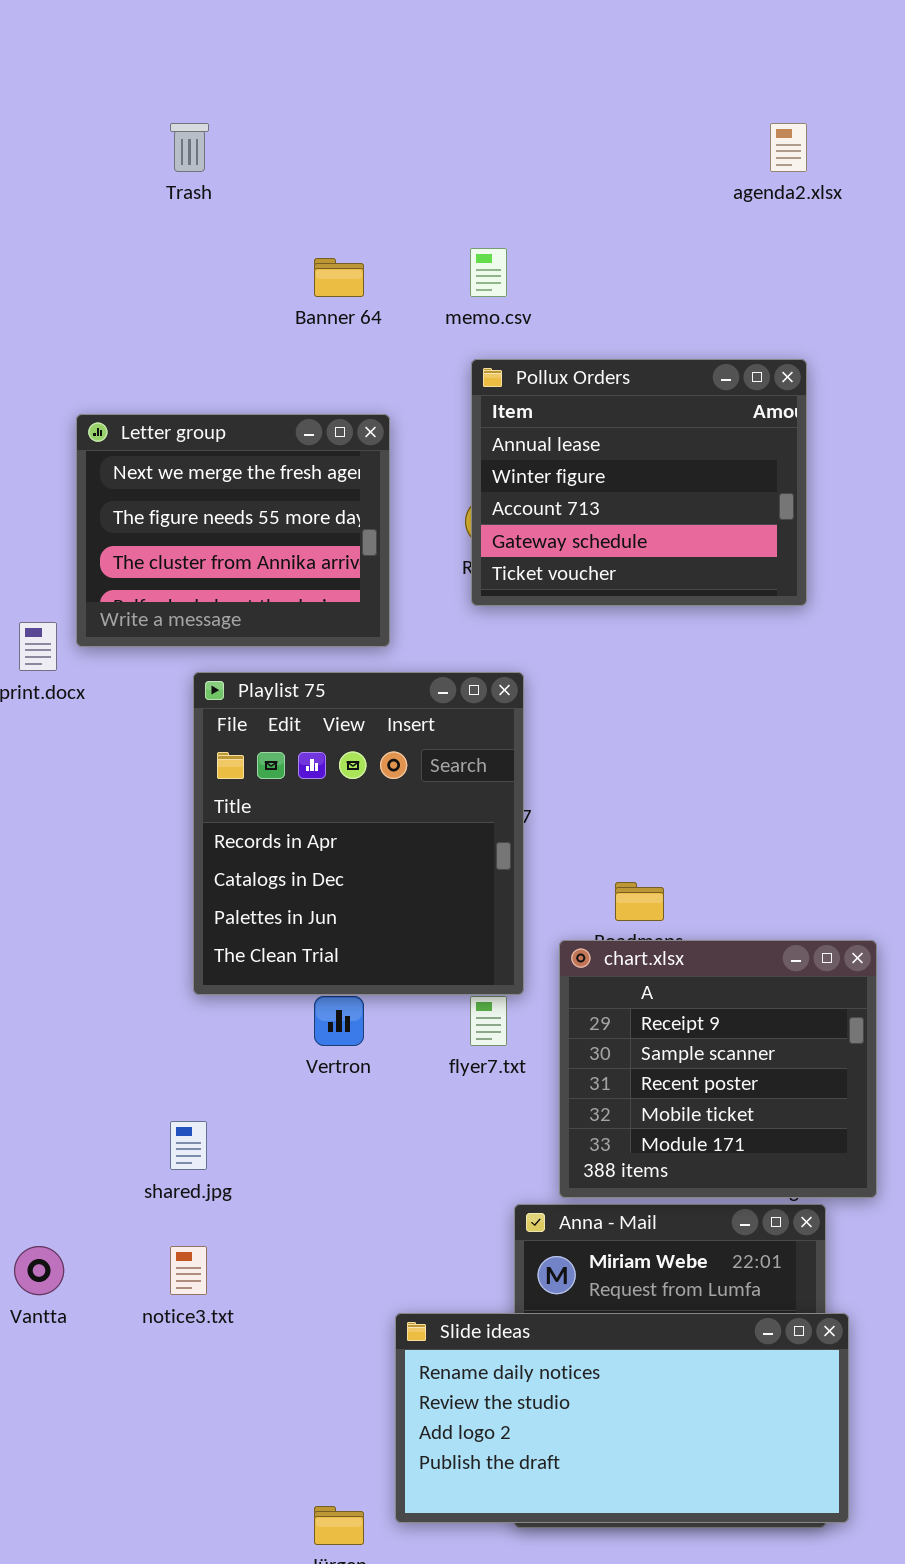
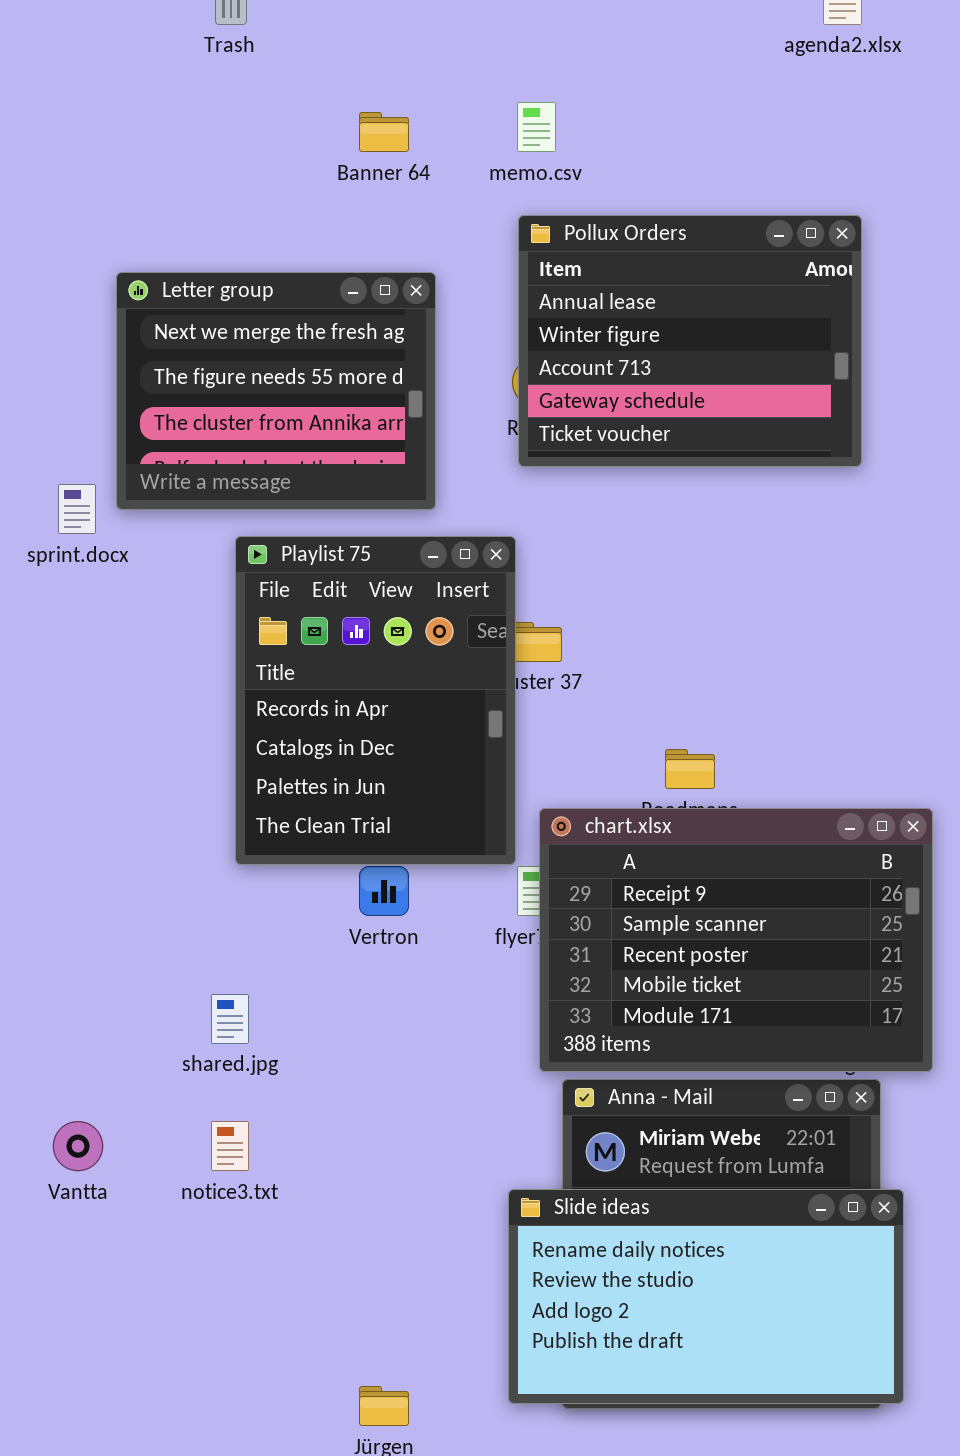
Playlist 75: [193,672,524,995] -> [235,536,516,865], resized
chart.xlsx: [559,940,877,1198] -> [539,808,933,1072], resized
Slide ideas: [395,1313,849,1523] -> [508,1189,904,1404], resized

